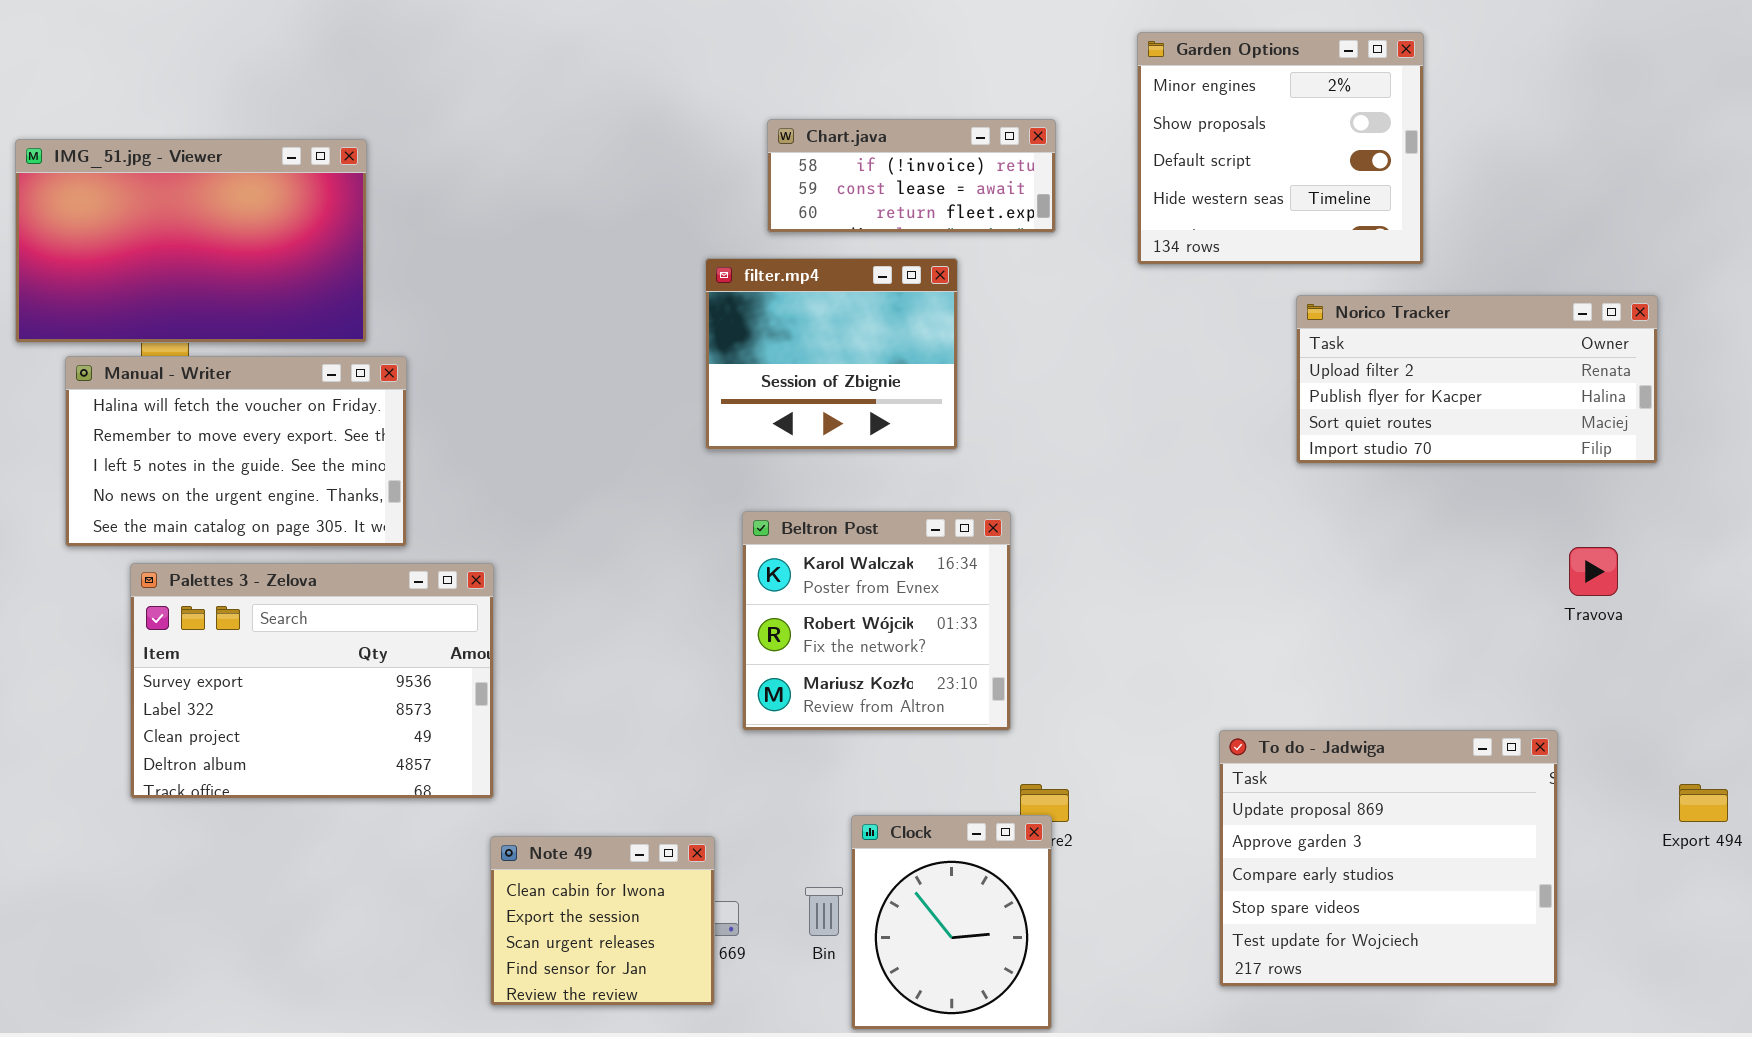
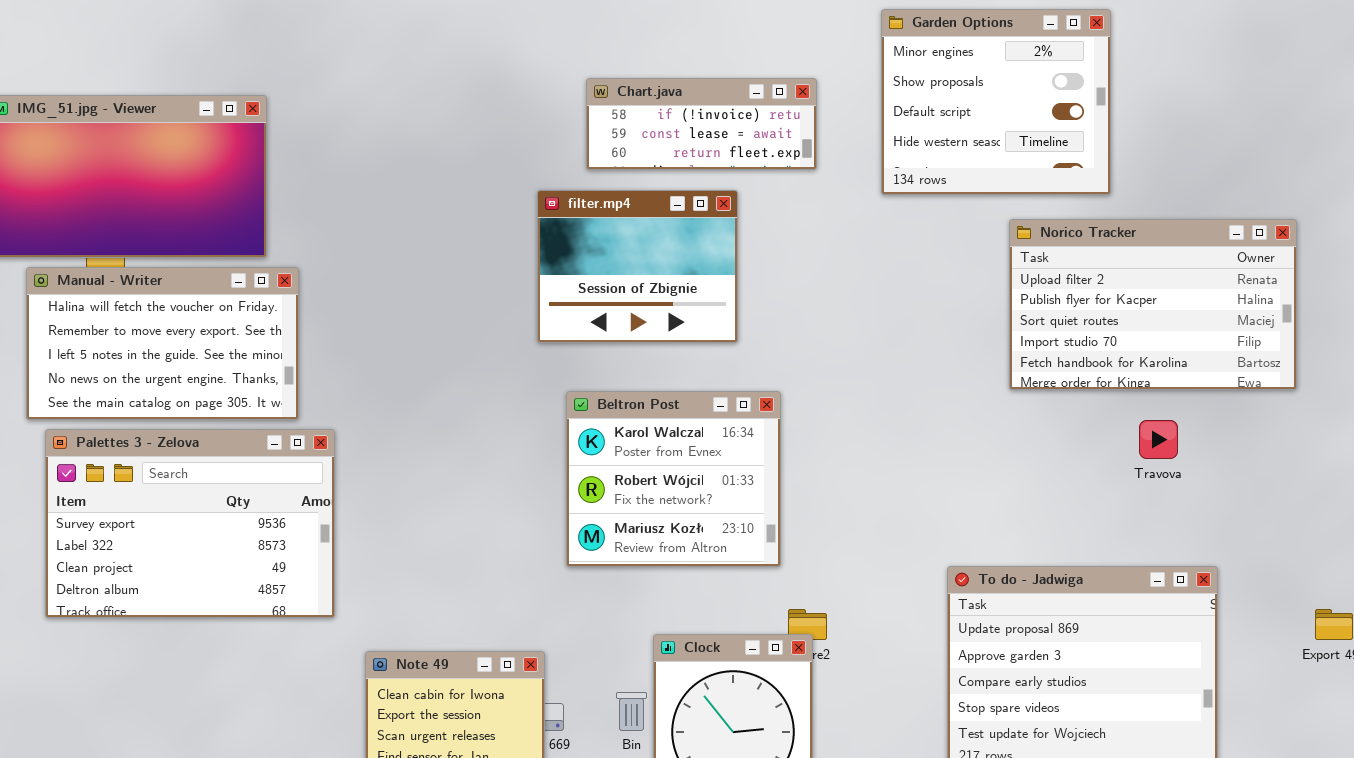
Norico Tracker: [1296,295,1658,464] -> [1009,219,1297,390], resized
Travova: [1569,547,1618,596] -> [1139,420,1178,459], moved
Palettes 3 - Zelova: [130,563,494,799] -> [45,429,335,618], moved

